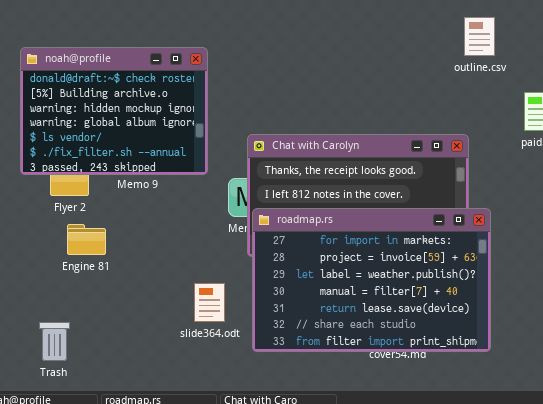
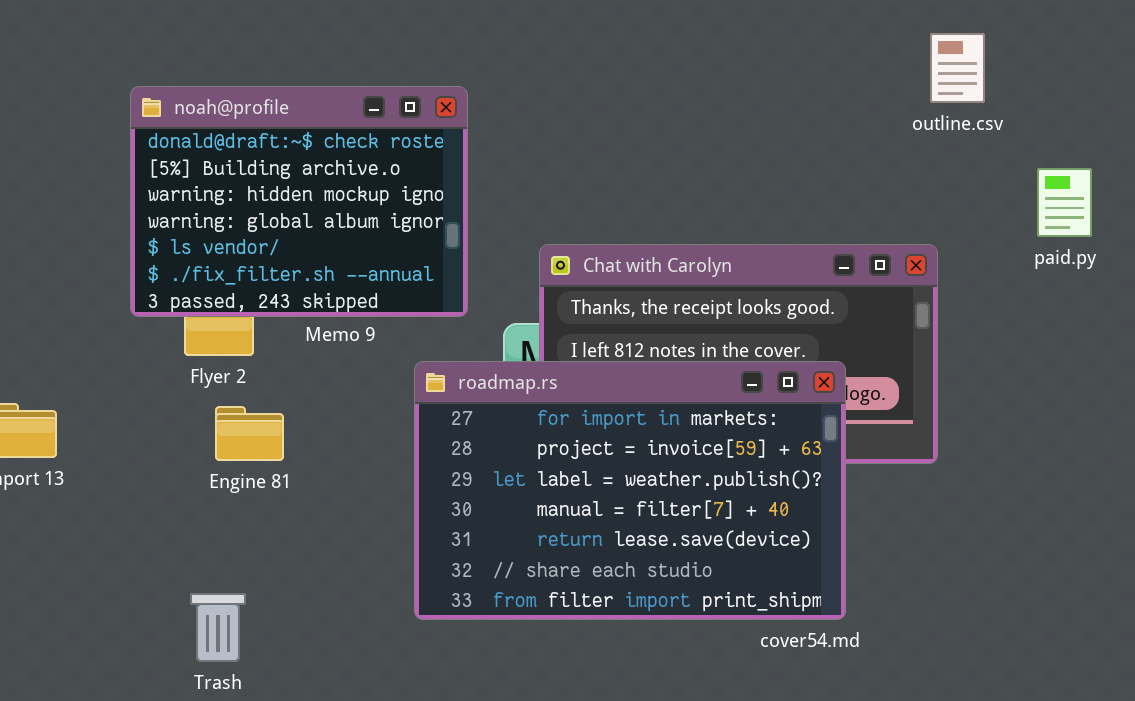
roadmap.rs: [252,208,491,352] -> [414,361,846,620], moved
Trash: [39,322,70,361] -> [190,593,246,662], moved

